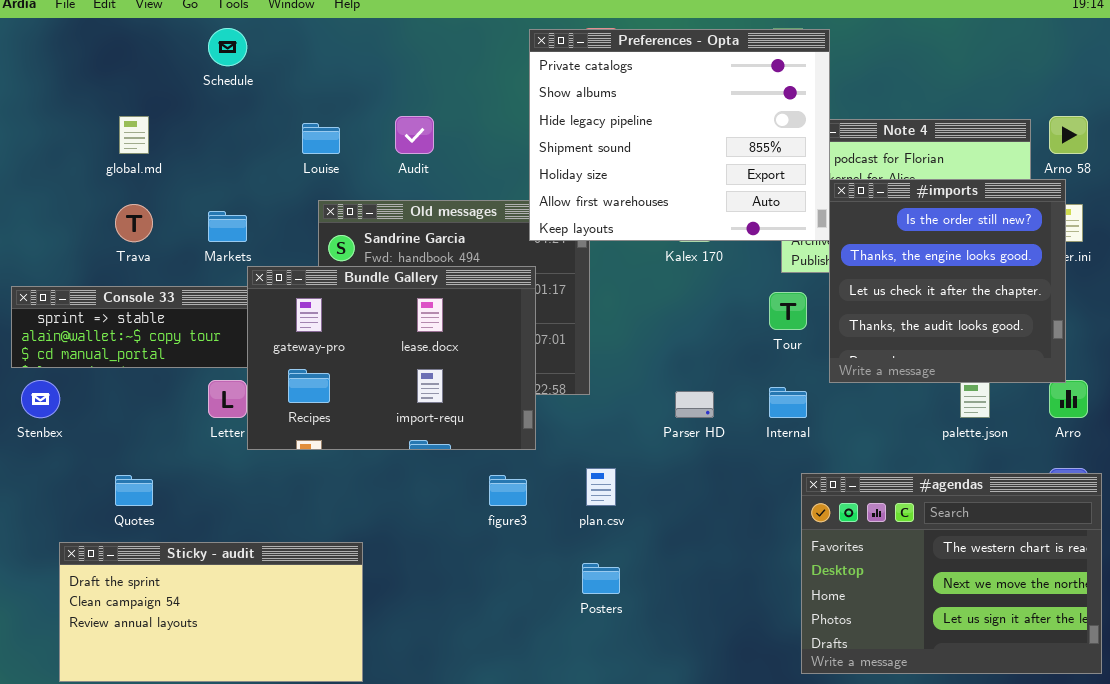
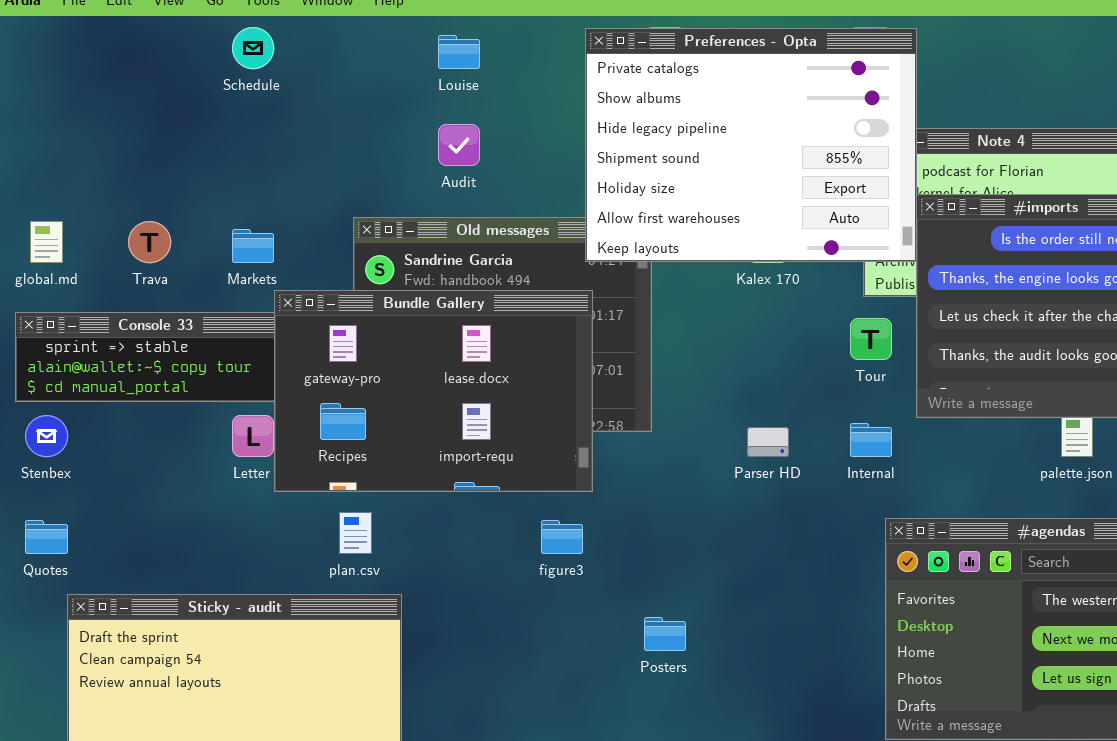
global.md: [119,116,149,154] -> [30,221,63,263], moved
Louise: [302,123,340,154] -> [438,35,480,69], moved
plan.csv: [586,468,616,506] -> [339,512,372,554], moved
Quotes: [115,475,153,506] -> [25,520,68,554], moved

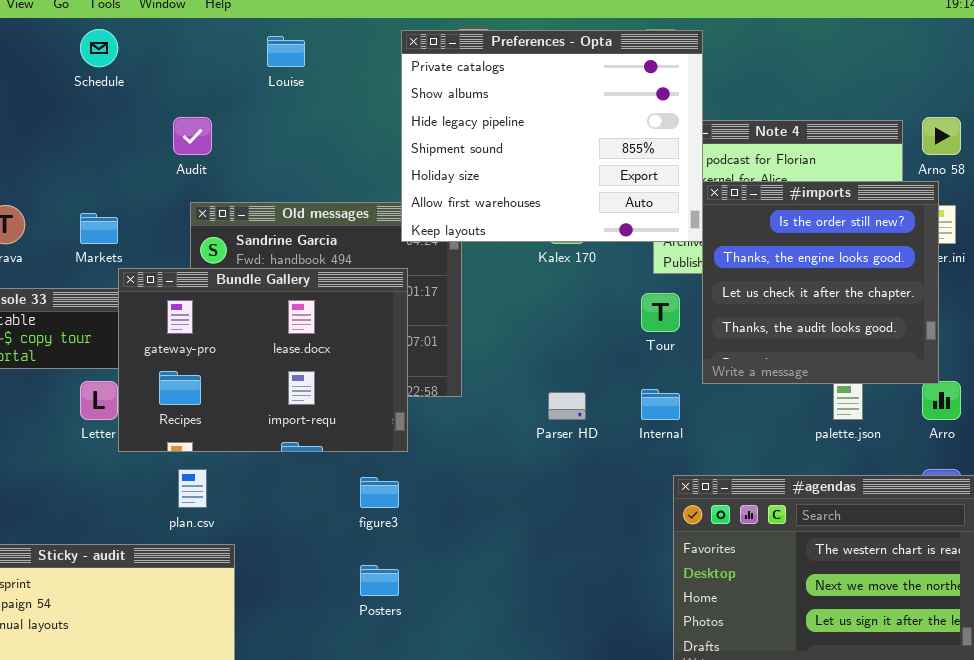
Audit: [438,124,480,166] -> [173,117,212,155], moved
Posters: [644,617,686,651] -> [360,565,399,596], moved

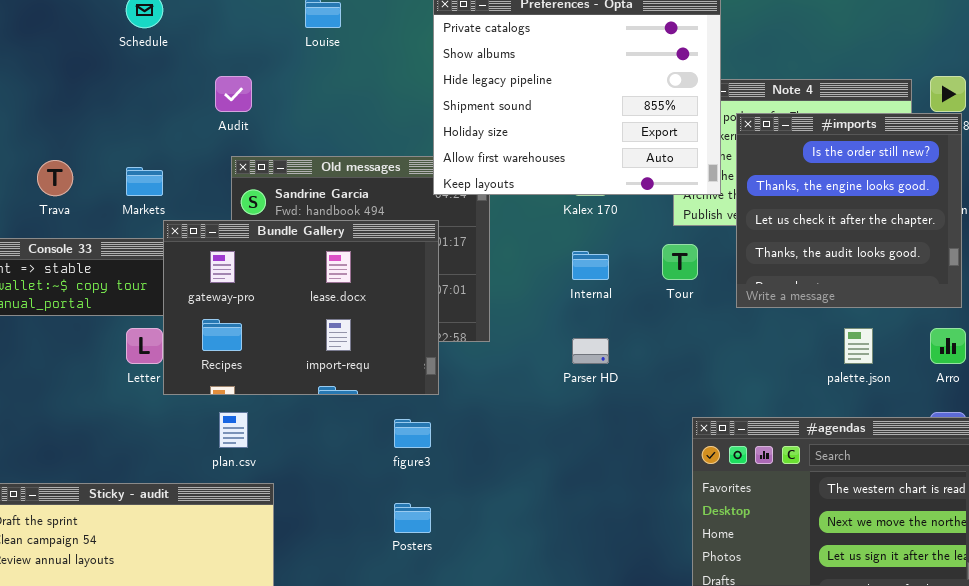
#imports: [702,181,939,384] -> [736,113,962,308], moved
Internal: [641,389,680,420] -> [572,251,609,280], moved

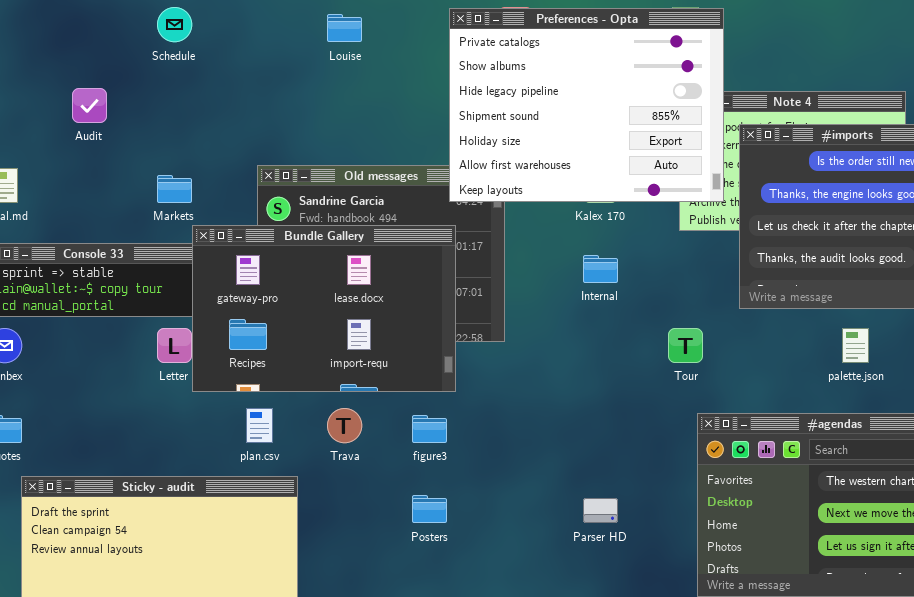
Audit: [215,76,252,112] -> [72,88,107,123], moved
Trava: [37,160,73,196] -> [327,408,362,443], moved
Tour: [662,244,698,280] -> [668,328,703,363], moved
Parser HD: [572,338,609,364] -> [583,498,618,523], moved

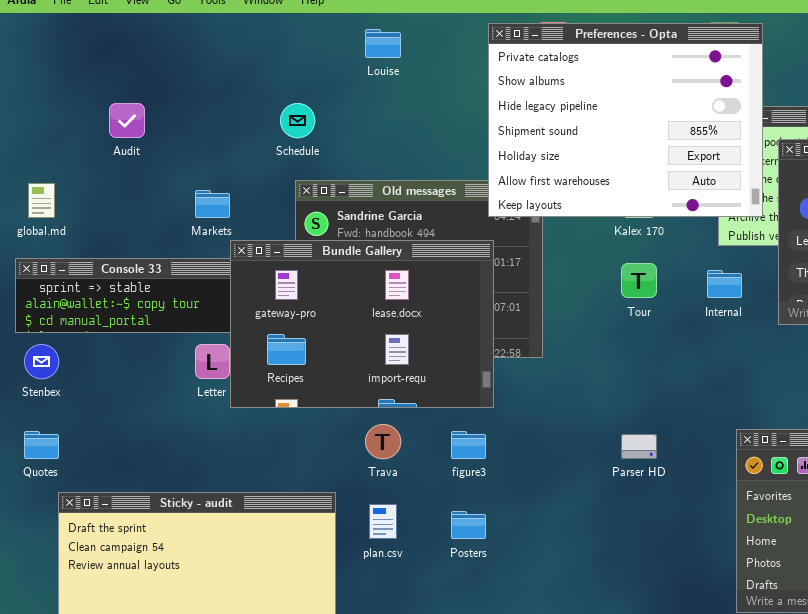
Schedule: [157,7,192,42] -> [280,103,315,138], moved
Internal: [583,255,618,283] -> [707,270,742,298], moved
Tour: [668,328,703,363] -> [621,263,657,298], moved
plan.csv: [246,408,273,443] -> [369,504,397,539], moved
Parser HD: [583,498,618,523] -> [621,434,657,459], moved

